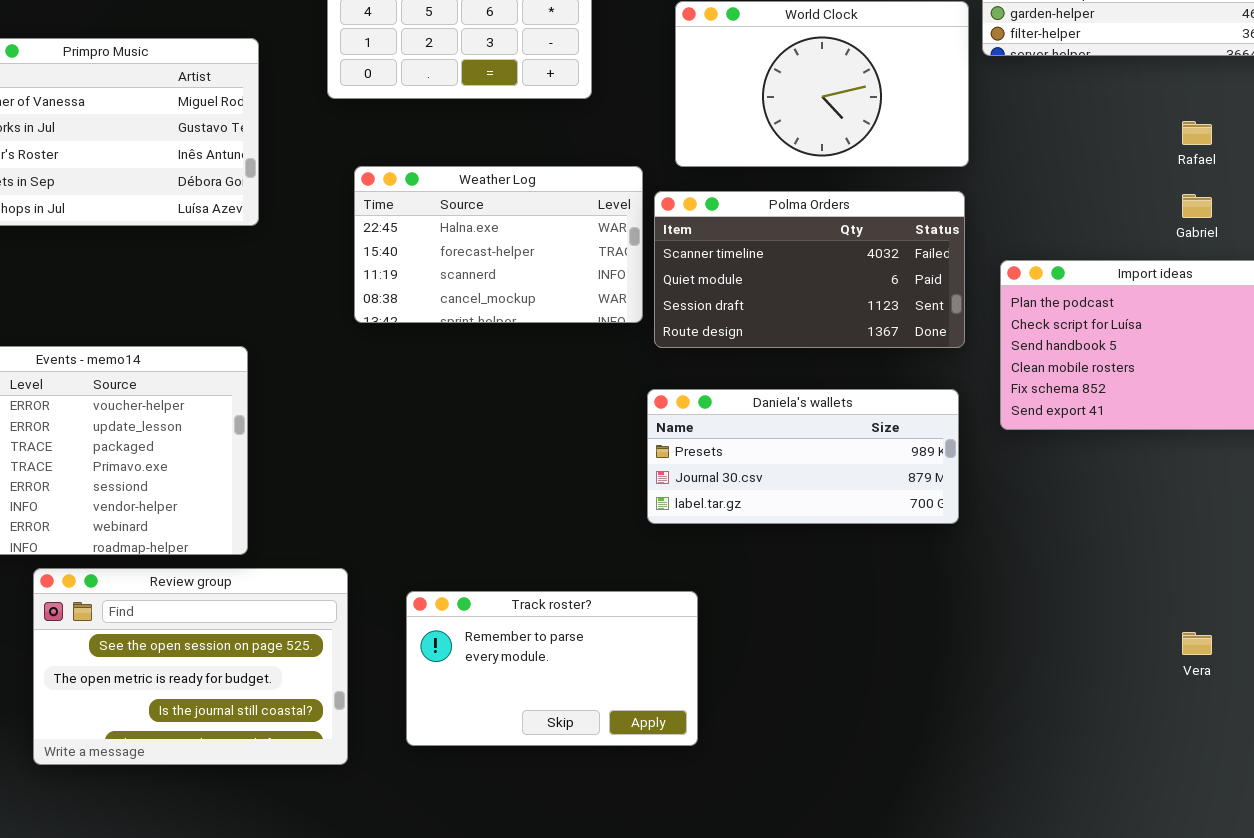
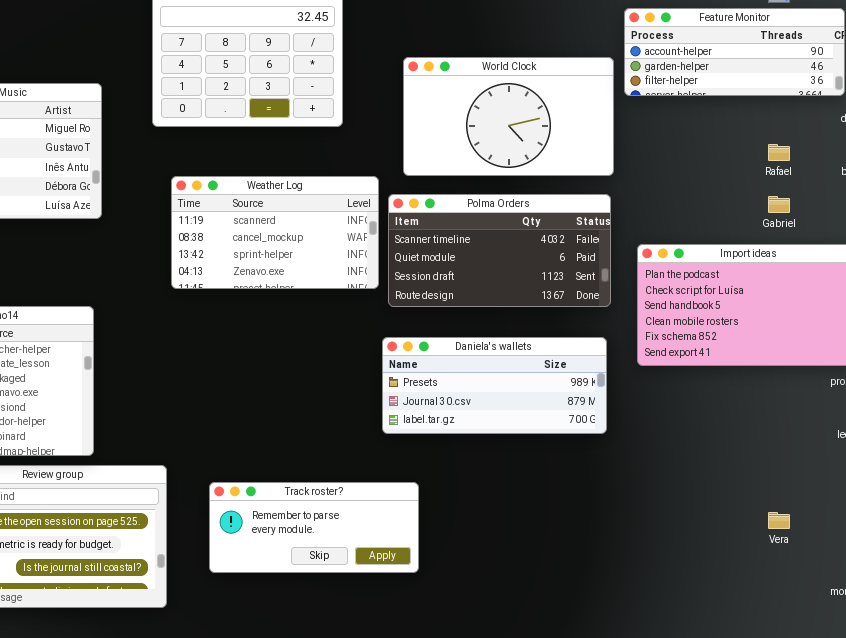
Weather Log: [354,166,643,323] -> [171,176,379,289], scrolled down 2 rows
Track roster?: [406,591,698,746] -> [209,482,419,573], resized

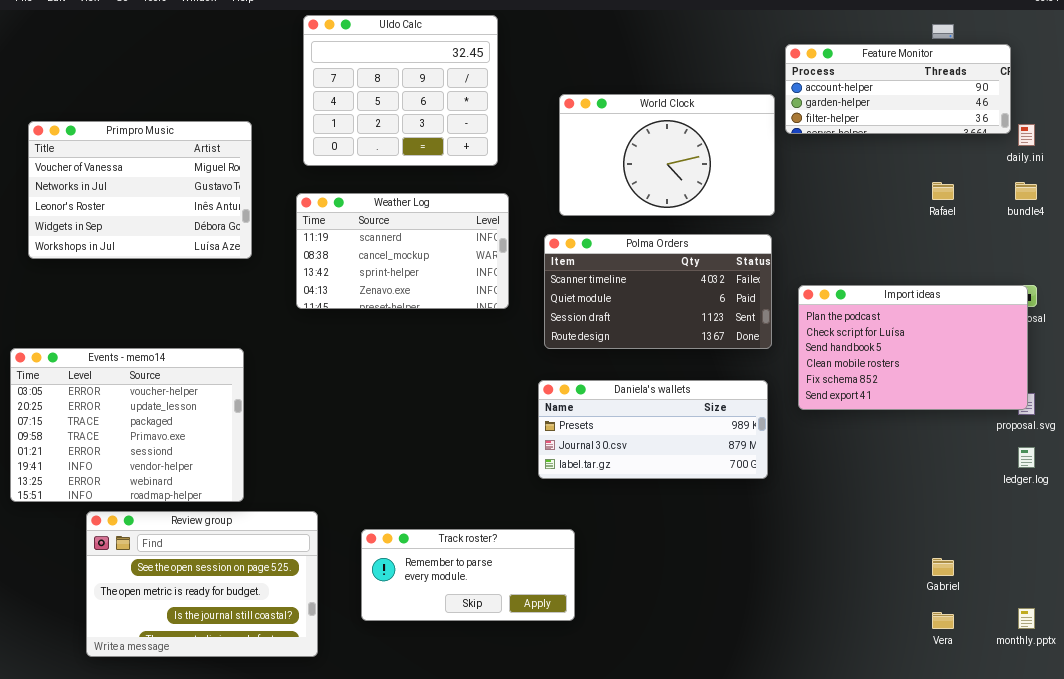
Weather Log: [171,176,379,289] -> [296,193,509,309], moved
Gabriel: [768,196,790,213] -> [932,558,954,576], moved
Vera: [768,512,790,529] -> [932,612,954,629], moved

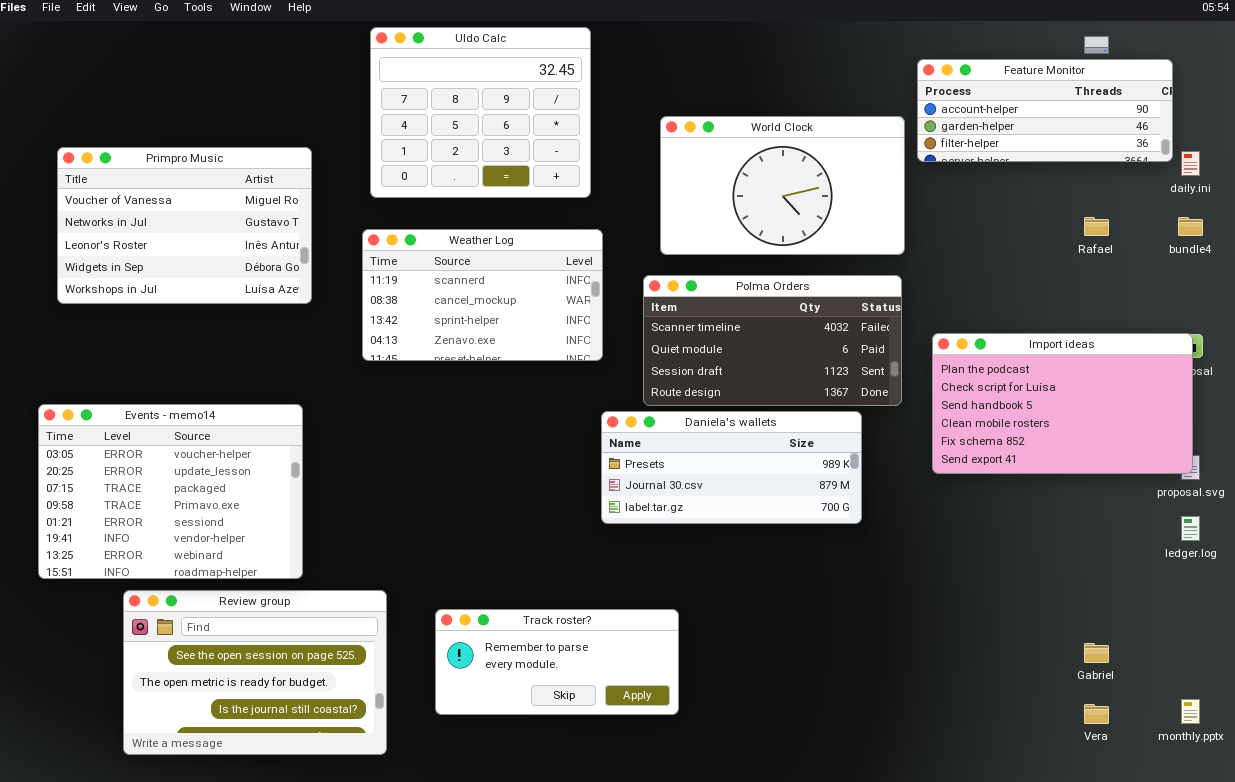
Daniela's wallets: [538,380,768,479] -> [601,411,862,524], moved

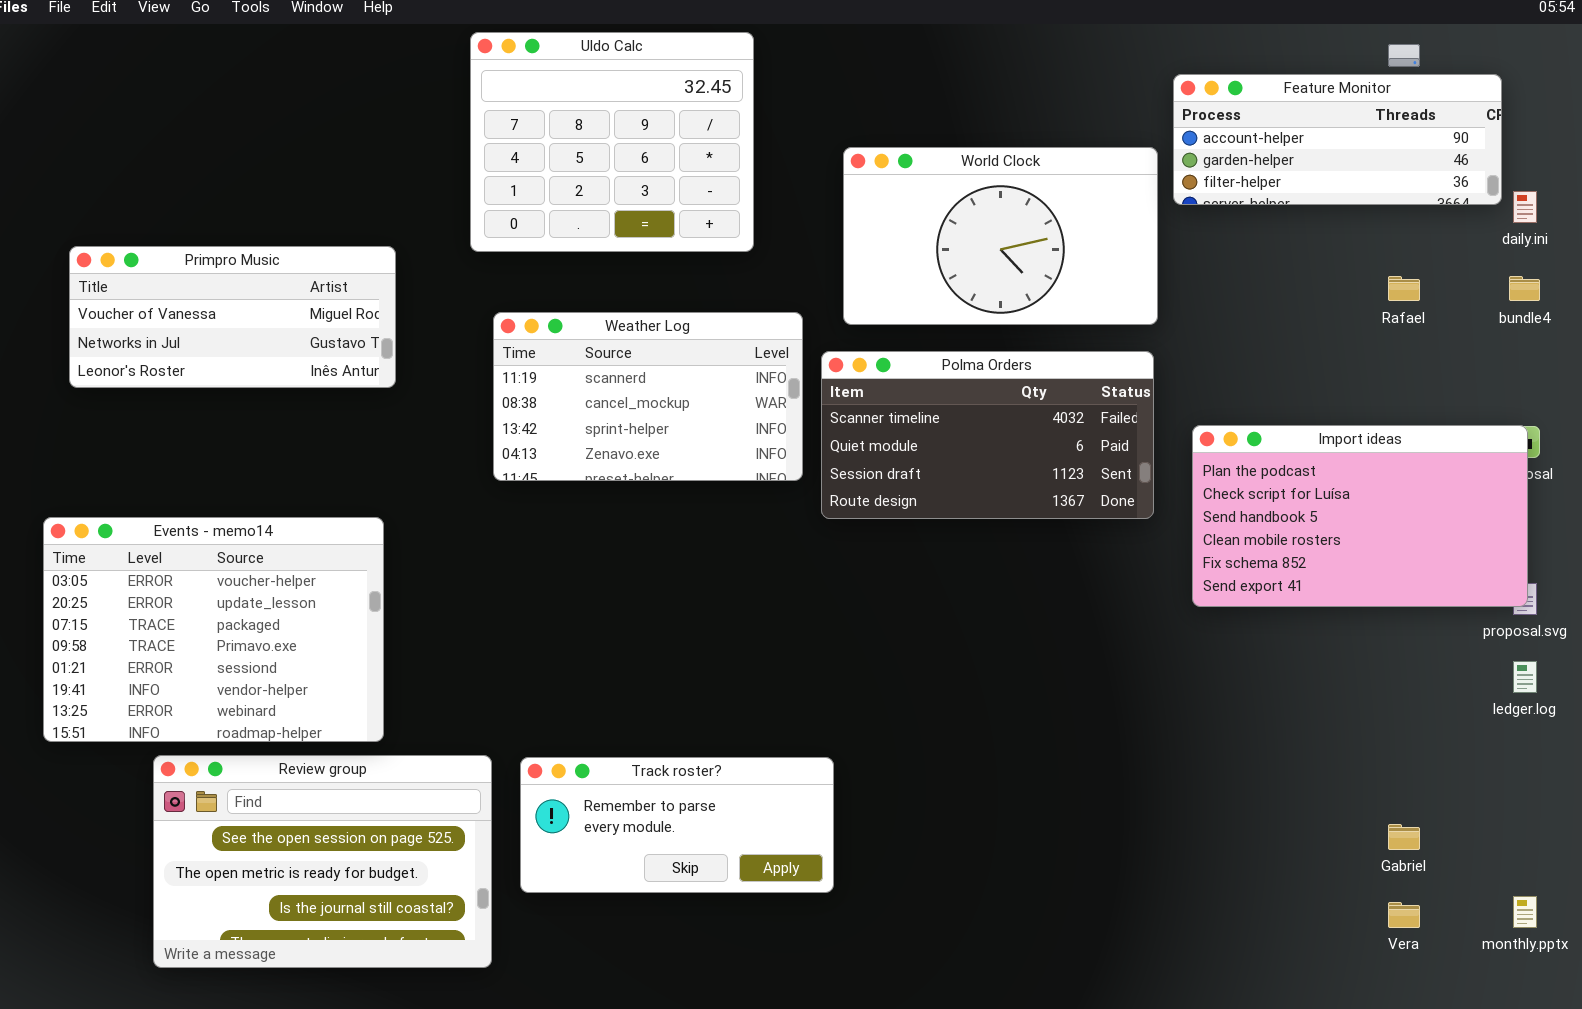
Primpro Music: [57,147,312,304] -> [69,246,396,388], resized
Weather Log: [362,229,603,361] -> [493,312,803,481], moved
Daniela's wallets: [601,411,862,524] -> none, closed
Track roster?: [435,609,679,715] -> [520,757,834,893], moved

